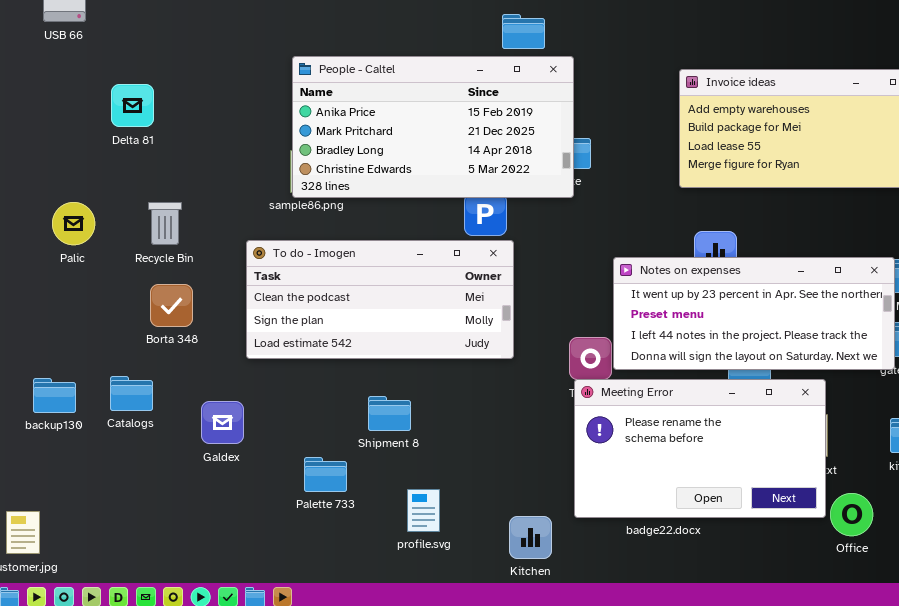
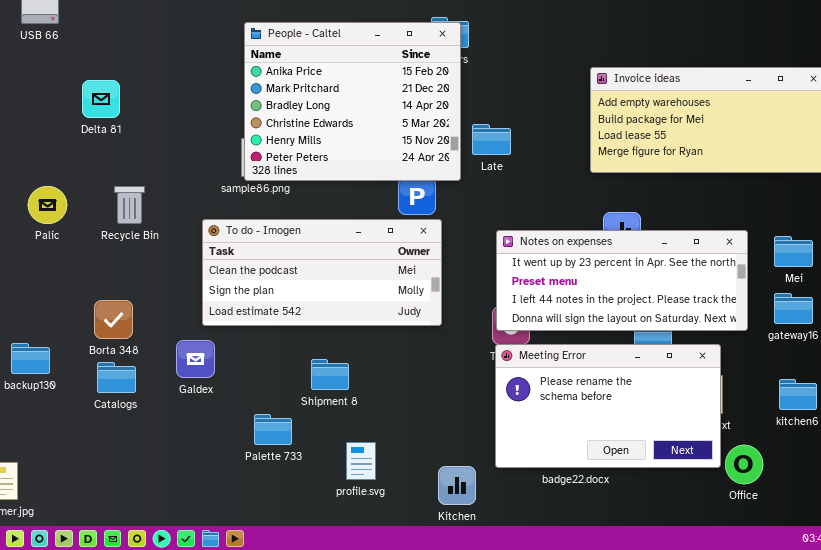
People - Caltel: [292,56,574,198] -> [244,22,461,181], resized
Notes on expenses: [613,257,895,370] -> [496,230,748,331], moved
Borta 348: [150,284,193,327] -> [94,300,133,339], moved
Catalogs: [110,376,153,411] -> [97,362,136,393], moved
Galdex: [201,401,244,444] -> [176,340,215,378], moved

